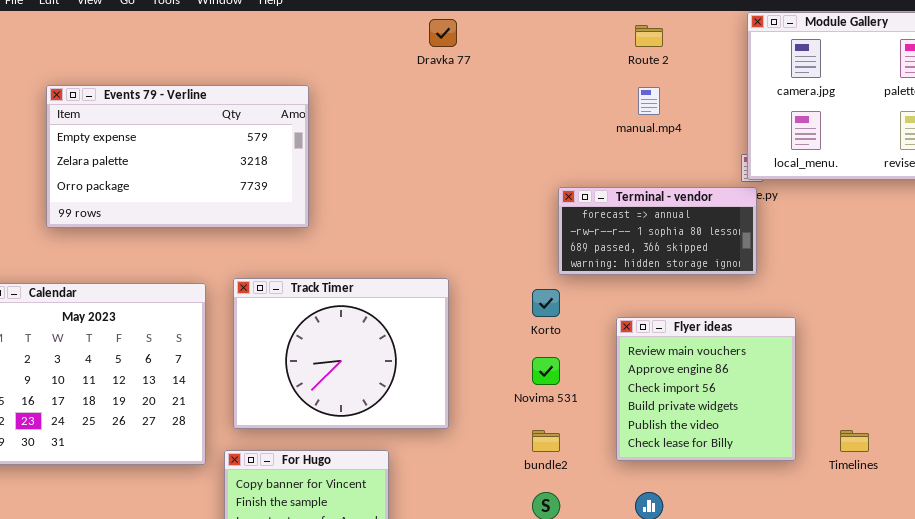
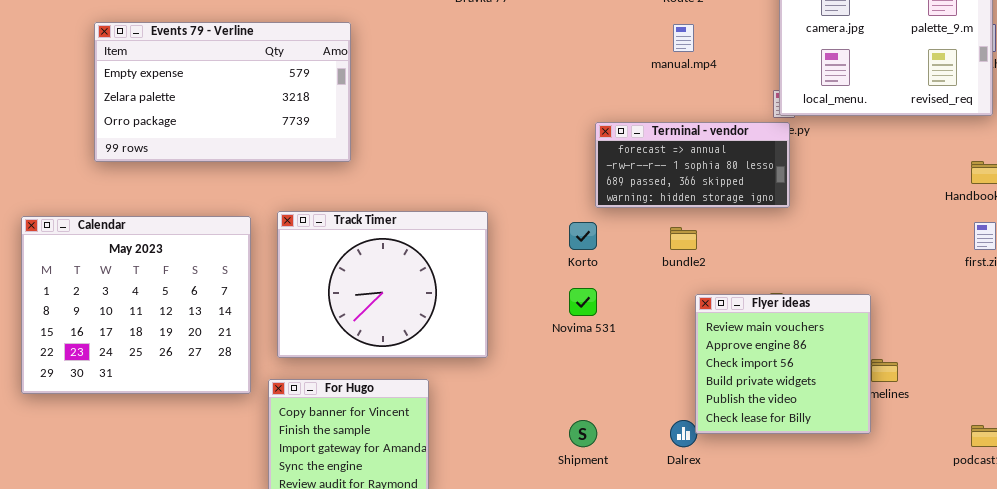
Flyer ideas: [616,317,796,461] -> [695,294,871,434], moved
bundle2: [532,430,560,452] -> [670,227,697,250], moved

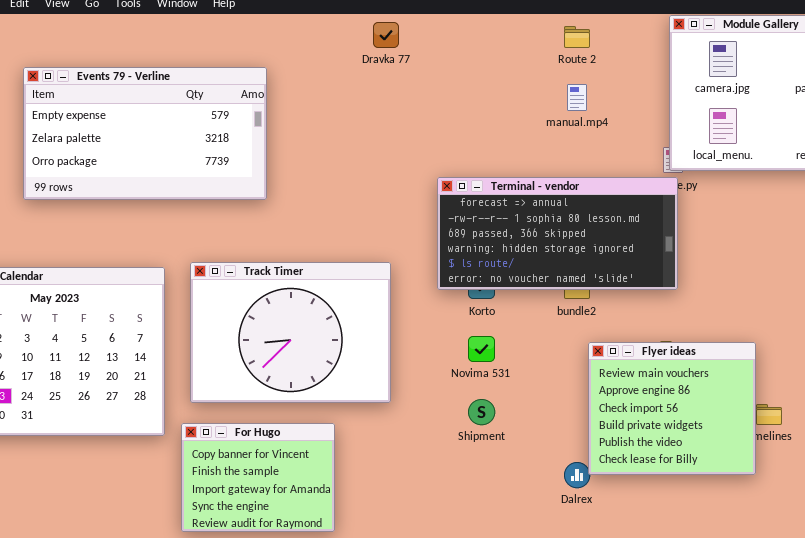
Events 79 - Verline: [94,22,351,162] -> [23,67,267,200], moved
Terminal - vendor: [595,122,790,208] -> [437,177,678,290], resized
Shipment: [569,420,597,447] -> [468,399,495,425], moved

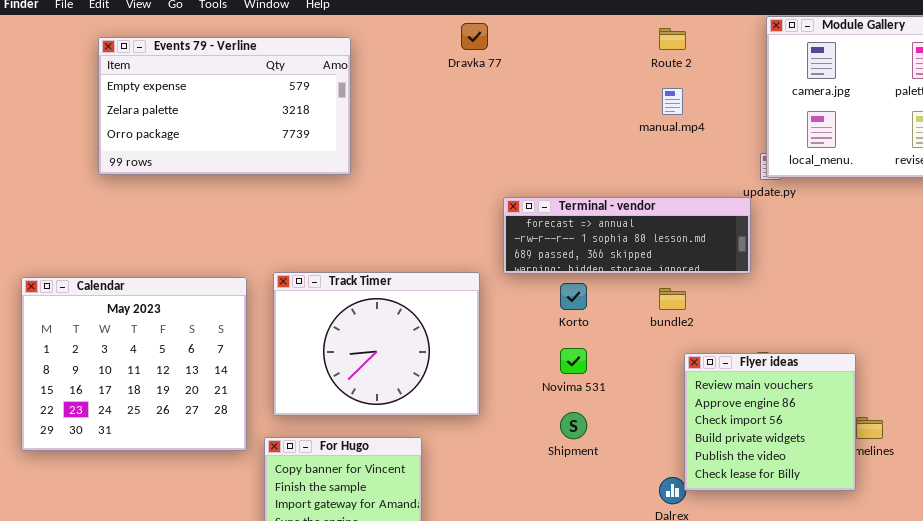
Events 79 - Verline: [23,67,267,200] -> [98,37,351,175], moved
Terminal - vendor: [437,177,678,290] -> [503,197,751,274], moved, resized

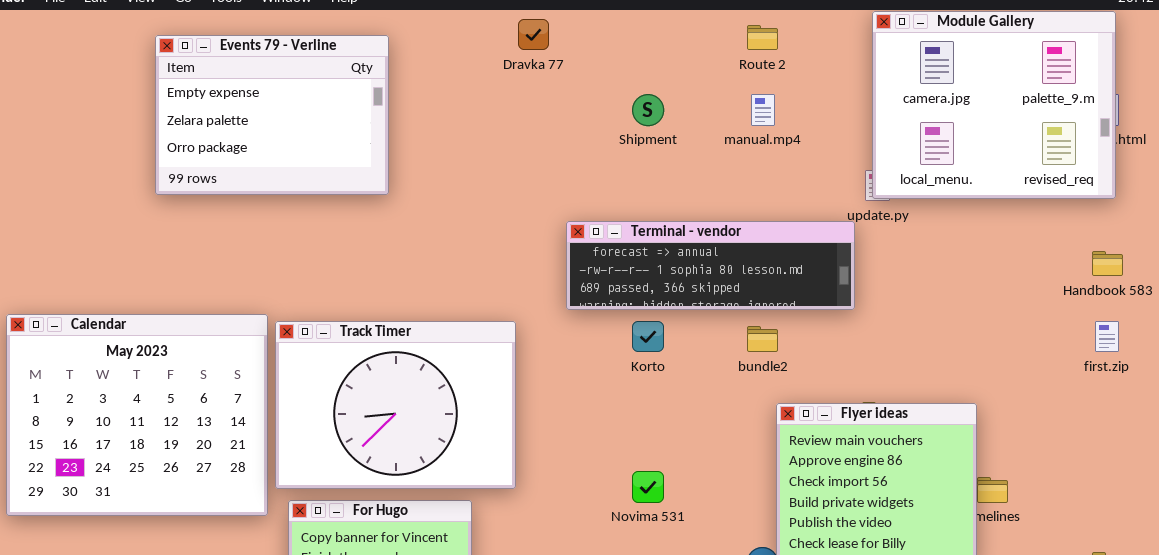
Events 79 - Verline: [98,37,351,175] -> [155,35,389,195], resized
Track Timer: [273,272,480,416] -> [275,321,516,489], moved
Novima 531: [560,348,587,374] -> [632,471,664,503], moved
Shipment: [560,412,587,439] -> [632,94,664,126], moved

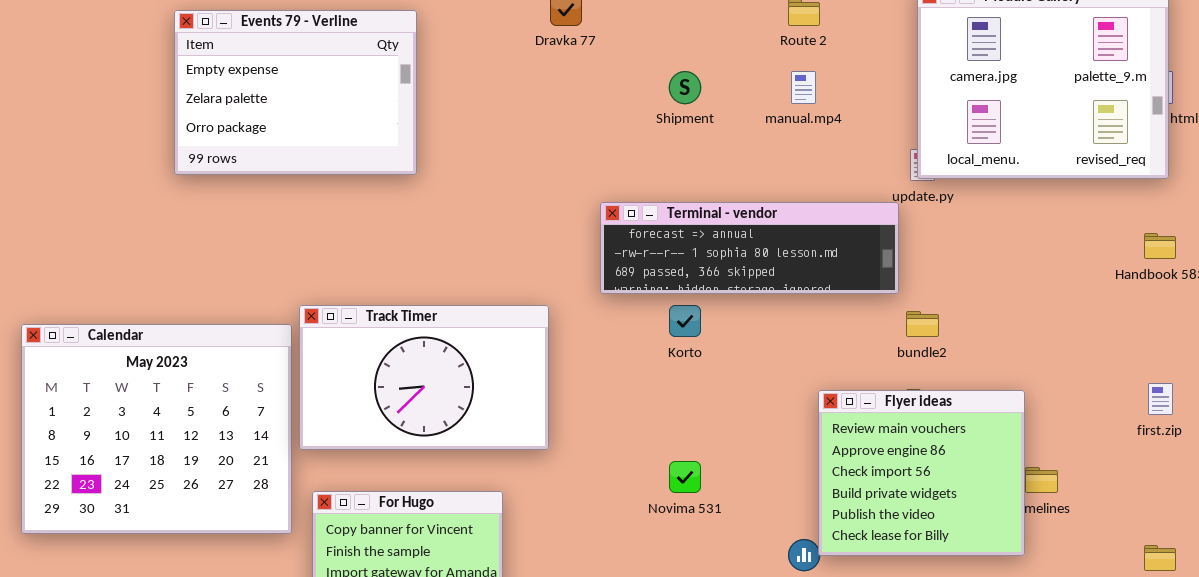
Calendar: [6,314,268,516] -> [21,324,292,534], moved
Track Timer: [275,321,516,489] -> [299,305,549,450], resized
first.zip: [1095,321,1119,352] -> [1148,383,1173,415], moved
bundle2: [747,326,778,352] -> [906,311,939,337], moved

